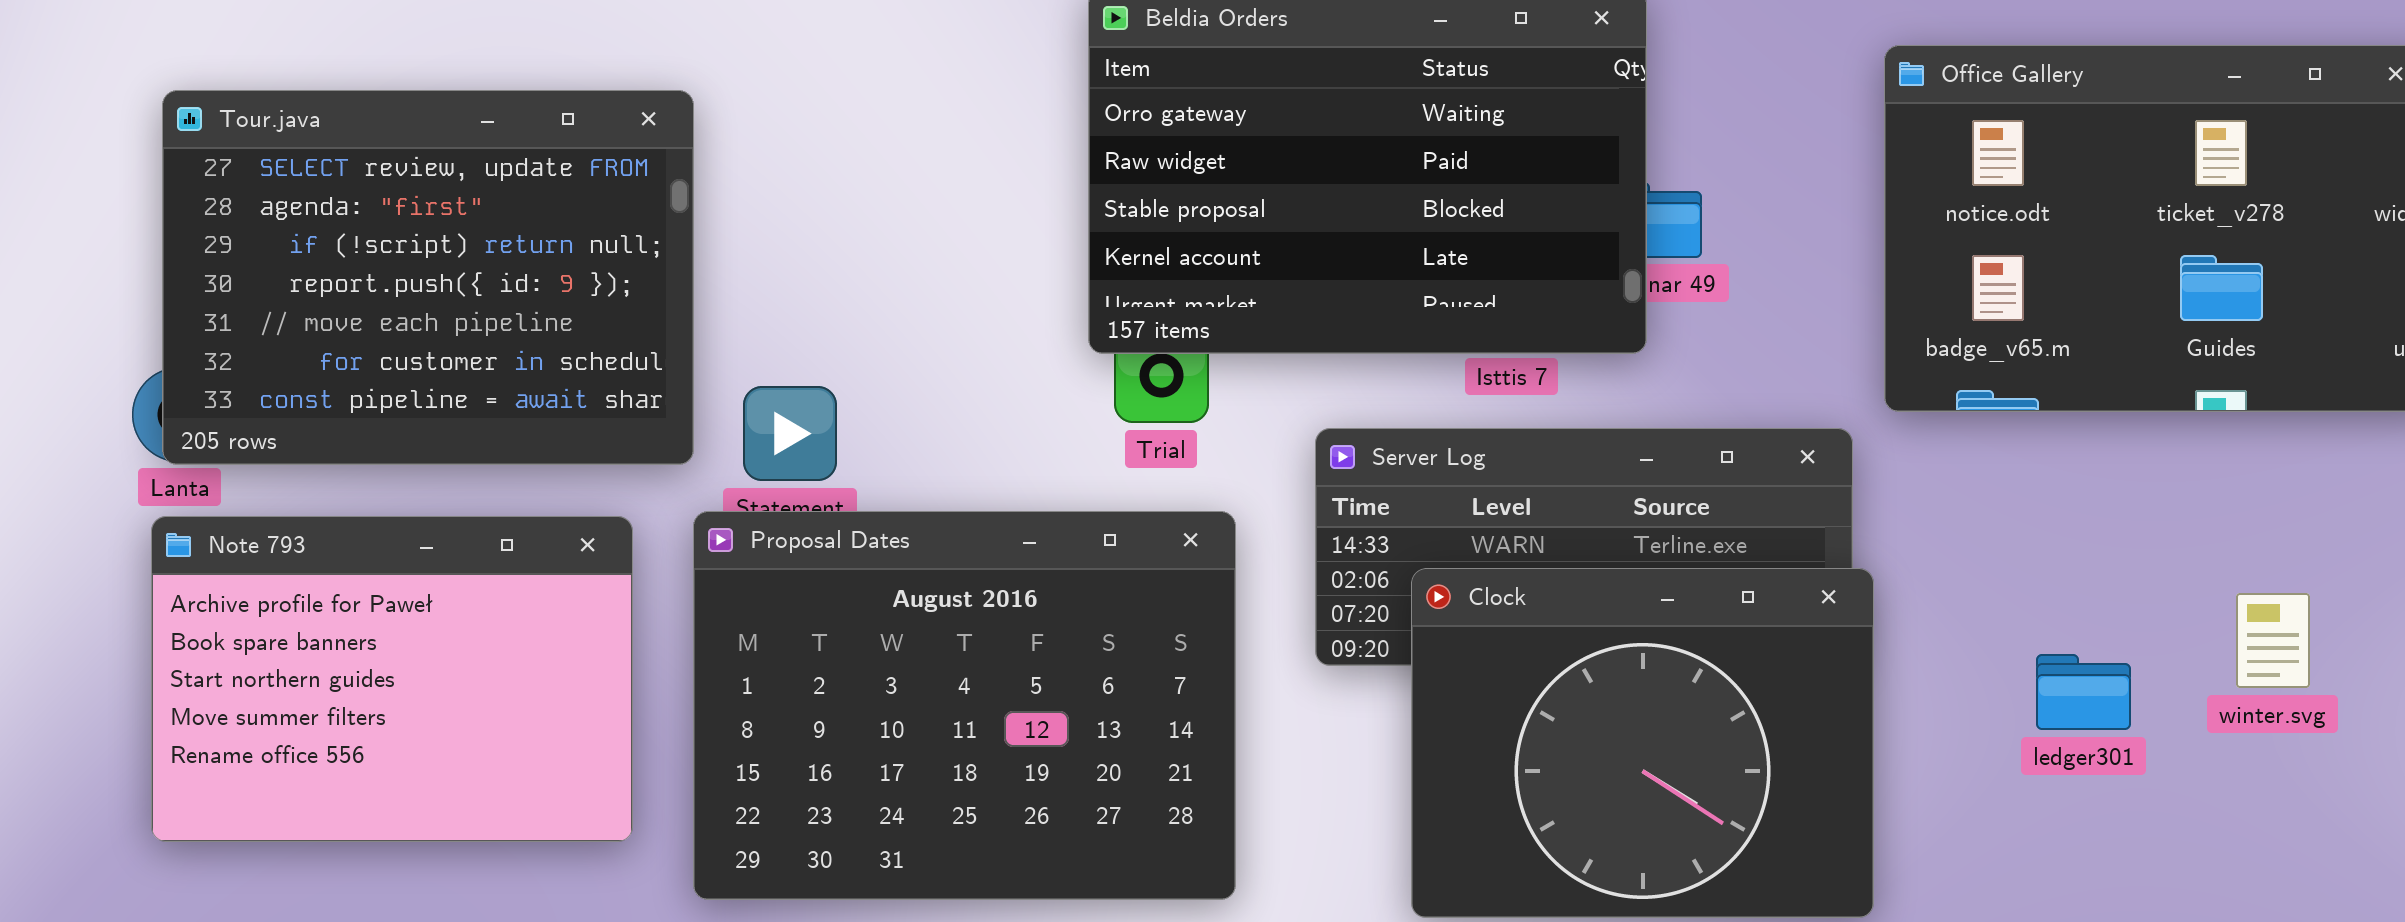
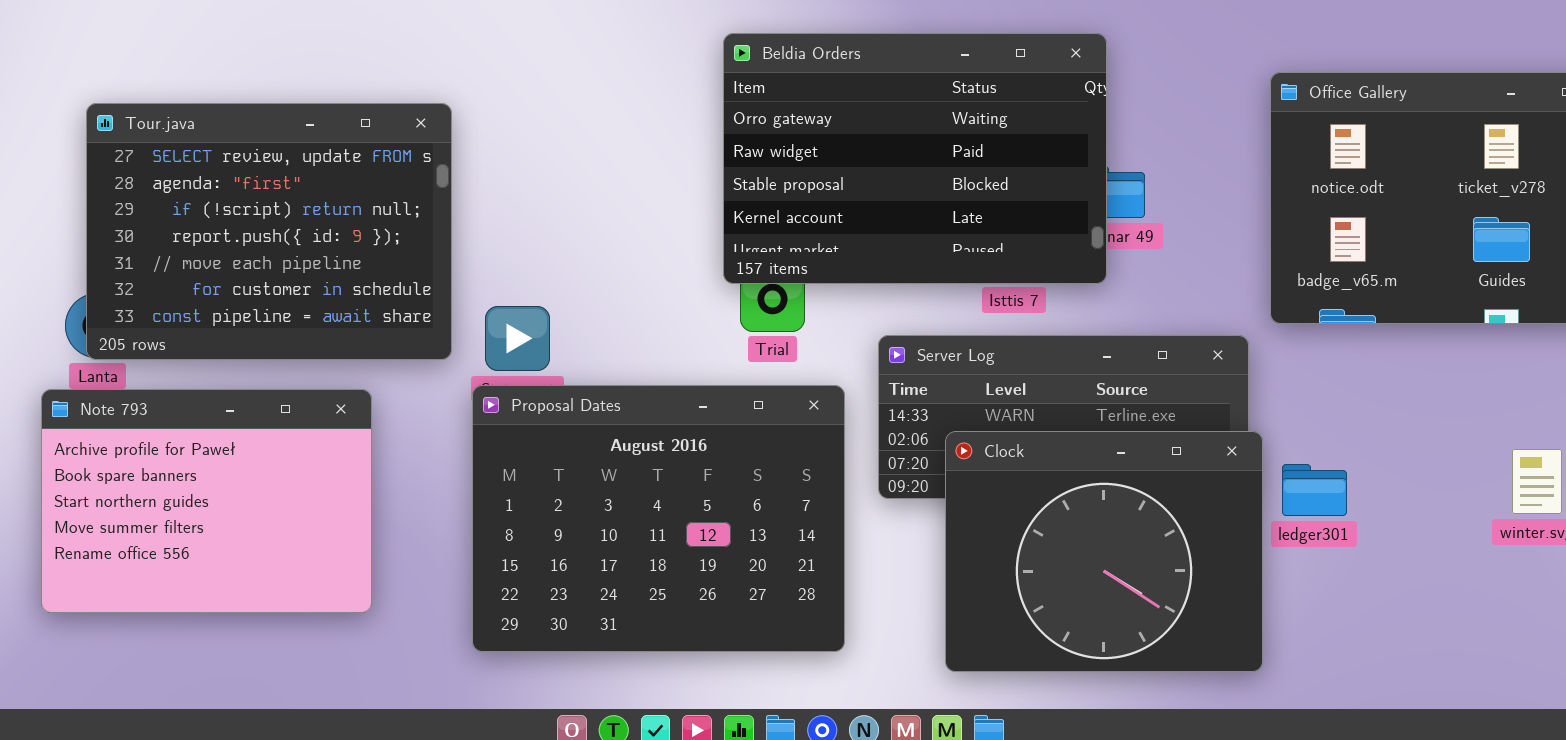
Proposal Dates: [693,511,1236,900] -> [472,385,845,652], moved
Note 793: [151,516,633,842] -> [41,389,372,613], moved
ledger301: [2036,654,2131,730] -> [1282,464,1347,516], moved

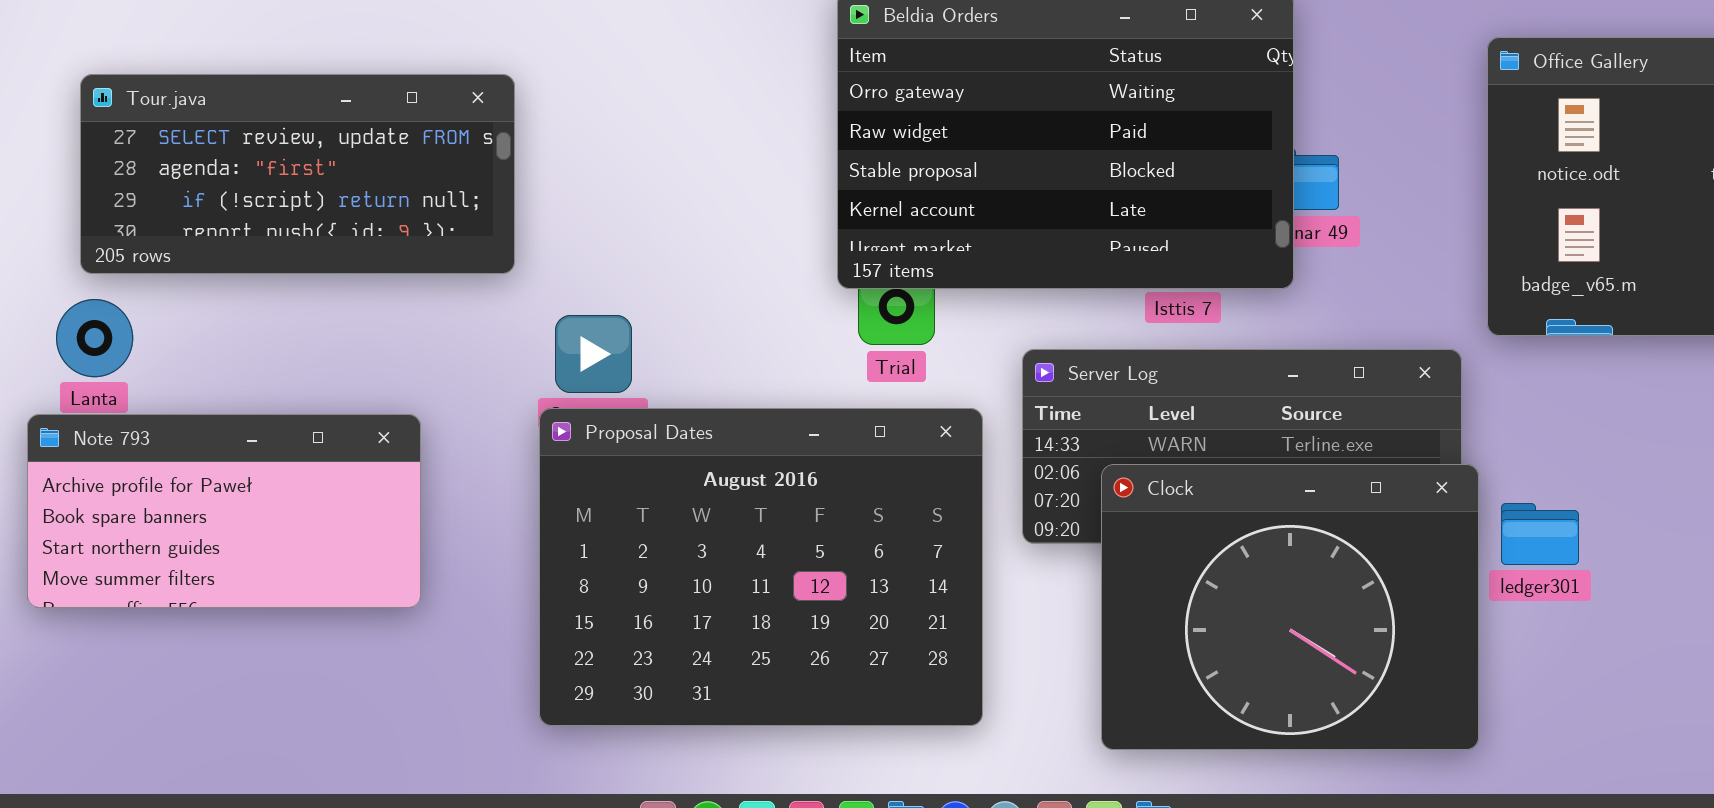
Tour.java: [86,103,452,360] -> [80,74,515,274], resized
Note 793: [41,389,372,613] -> [27,414,421,608], resized

